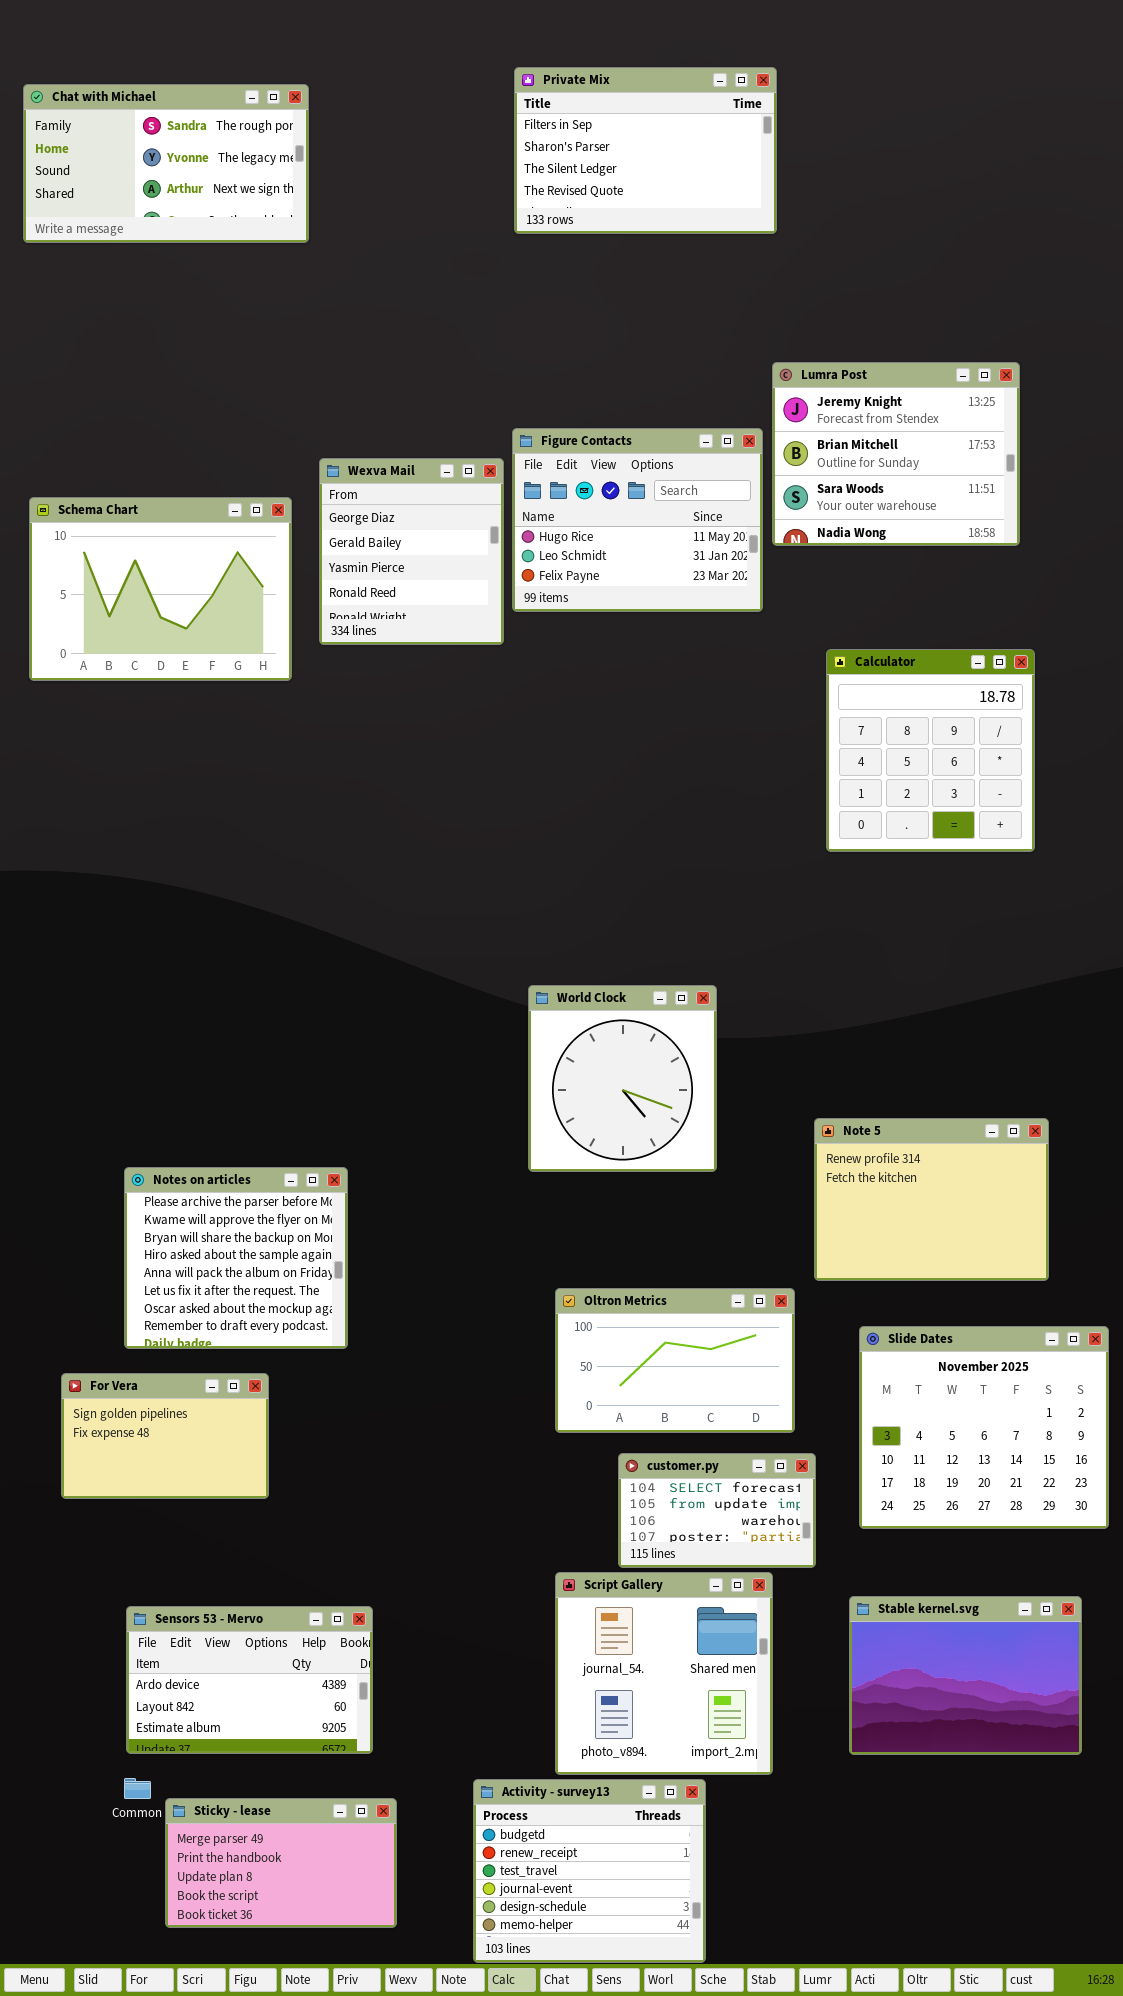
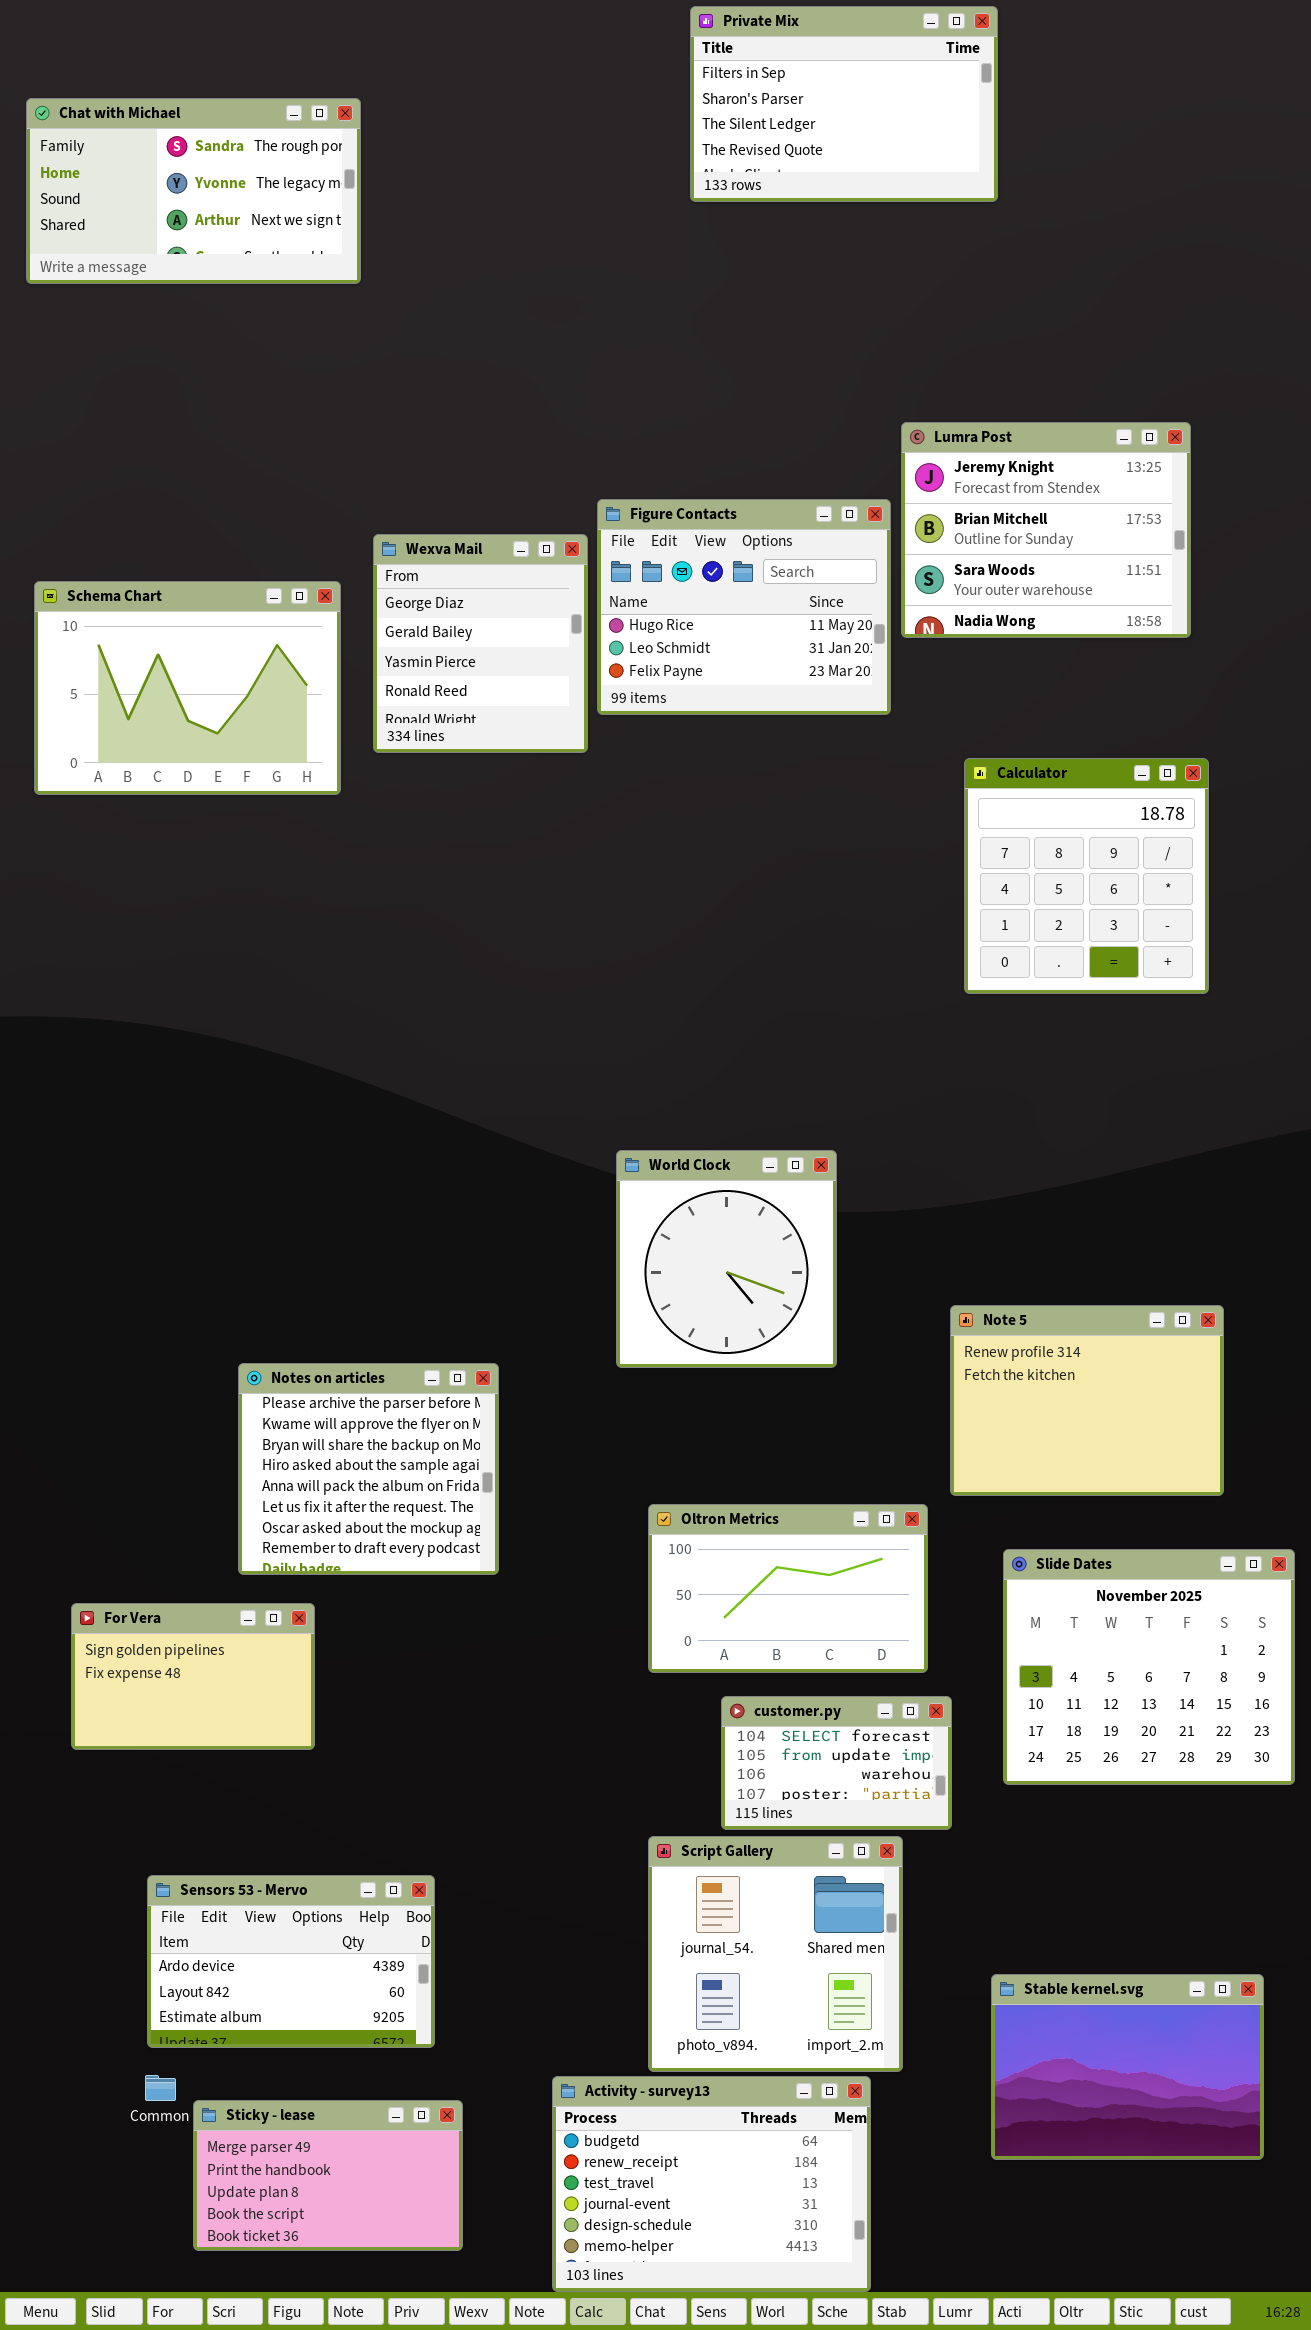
Private Mix: [514,67,777,234] -> [690,6,998,202], moved
Notes on articles: [124,1167,348,1349] -> [238,1363,499,1575], moved
Stable kernel.svg: [849,1596,1082,1755] -> [991,1974,1264,2160], moved
Activity - survey13: [473,1779,706,1963] -> [552,2076,871,2292], resized

